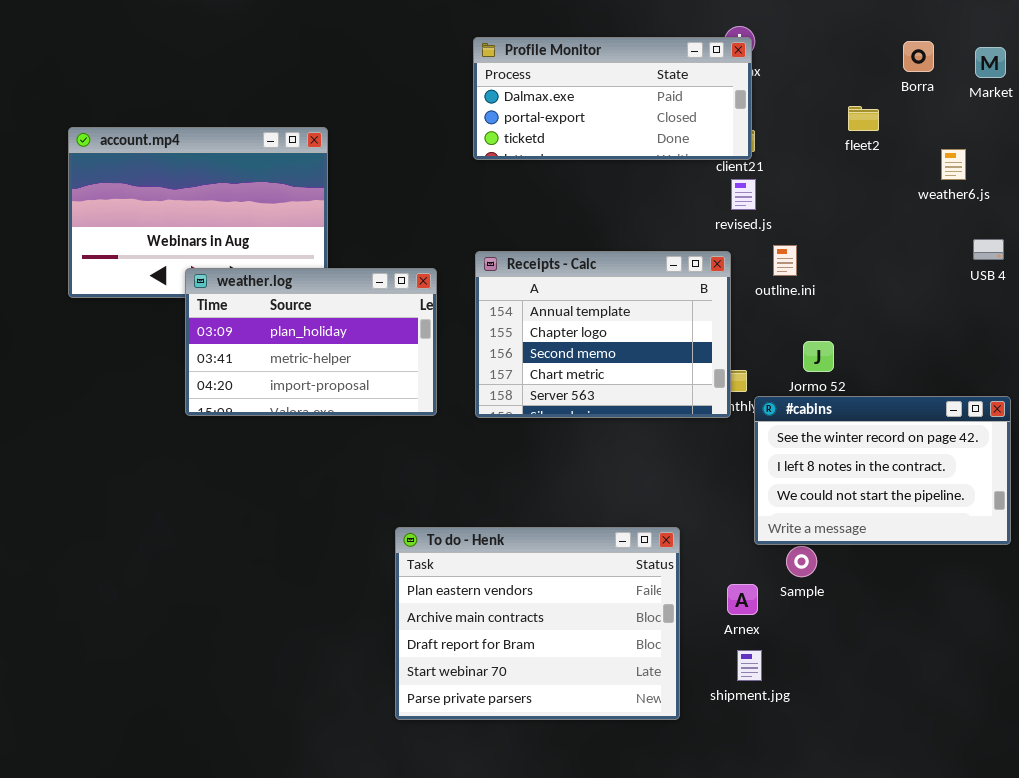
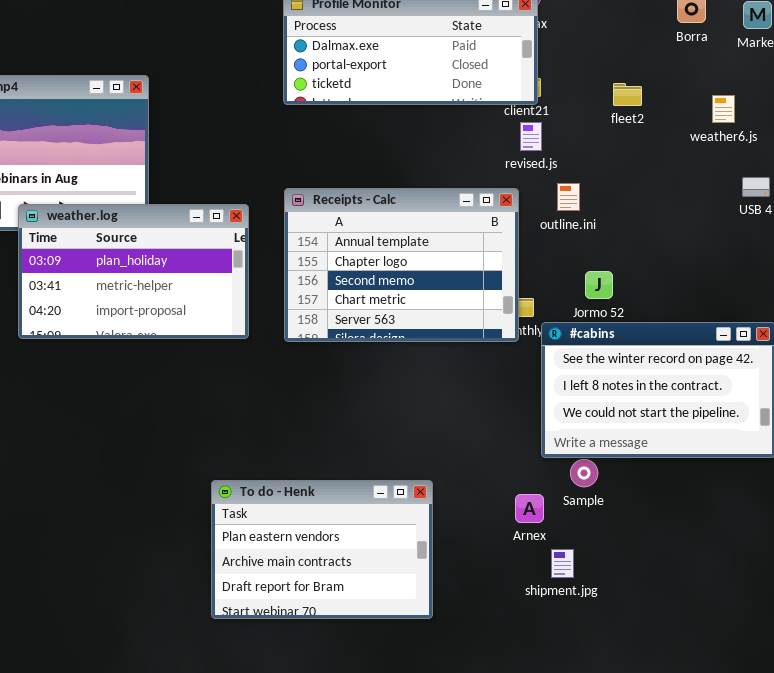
fleet2: [848,106,879,131] -> [613,83,642,106], moved
To do - Henk: [395,527,680,720] -> [211,480,433,619], resized
shipment.jpg: [737,650,762,681] -> [551,549,574,578], moved

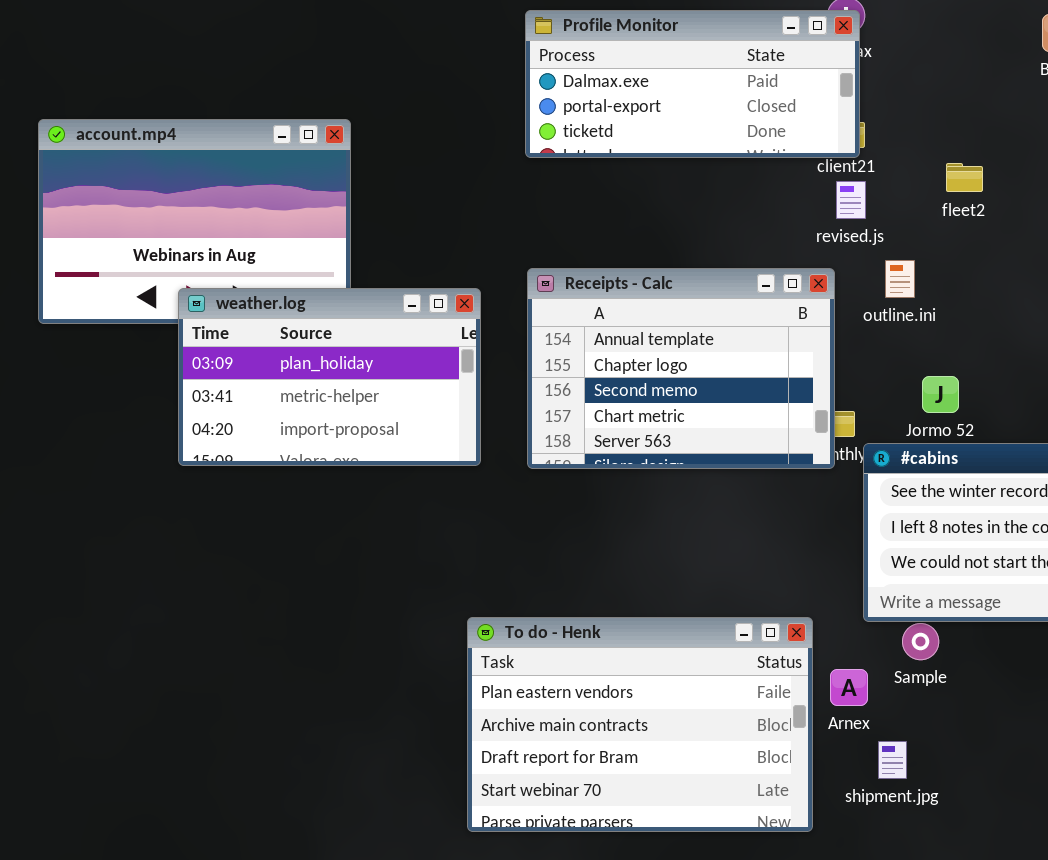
fleet2: [613,83,642,106] -> [946,163,983,192], moved
To do - Henk: [211,480,433,619] -> [467,617,813,832], moved, resized

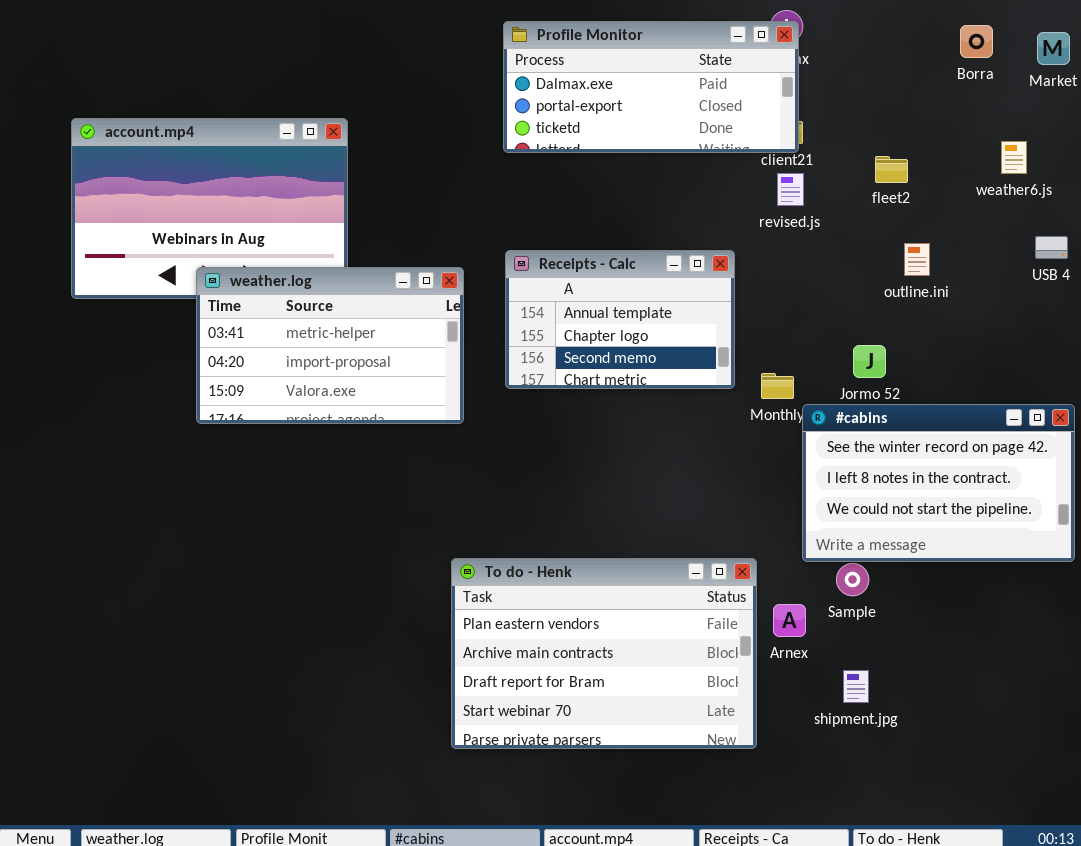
outline.ini: [885,260,915,298] -> [904,243,930,276], moved
Receipts - Calc: [527,268,835,469] -> [505,250,735,389], resized
weather.log: [178,288,481,466] -> [196,267,464,424], scrolled down 1 row
shipment.jpg: [878,741,907,779] -> [843,670,869,703], moved

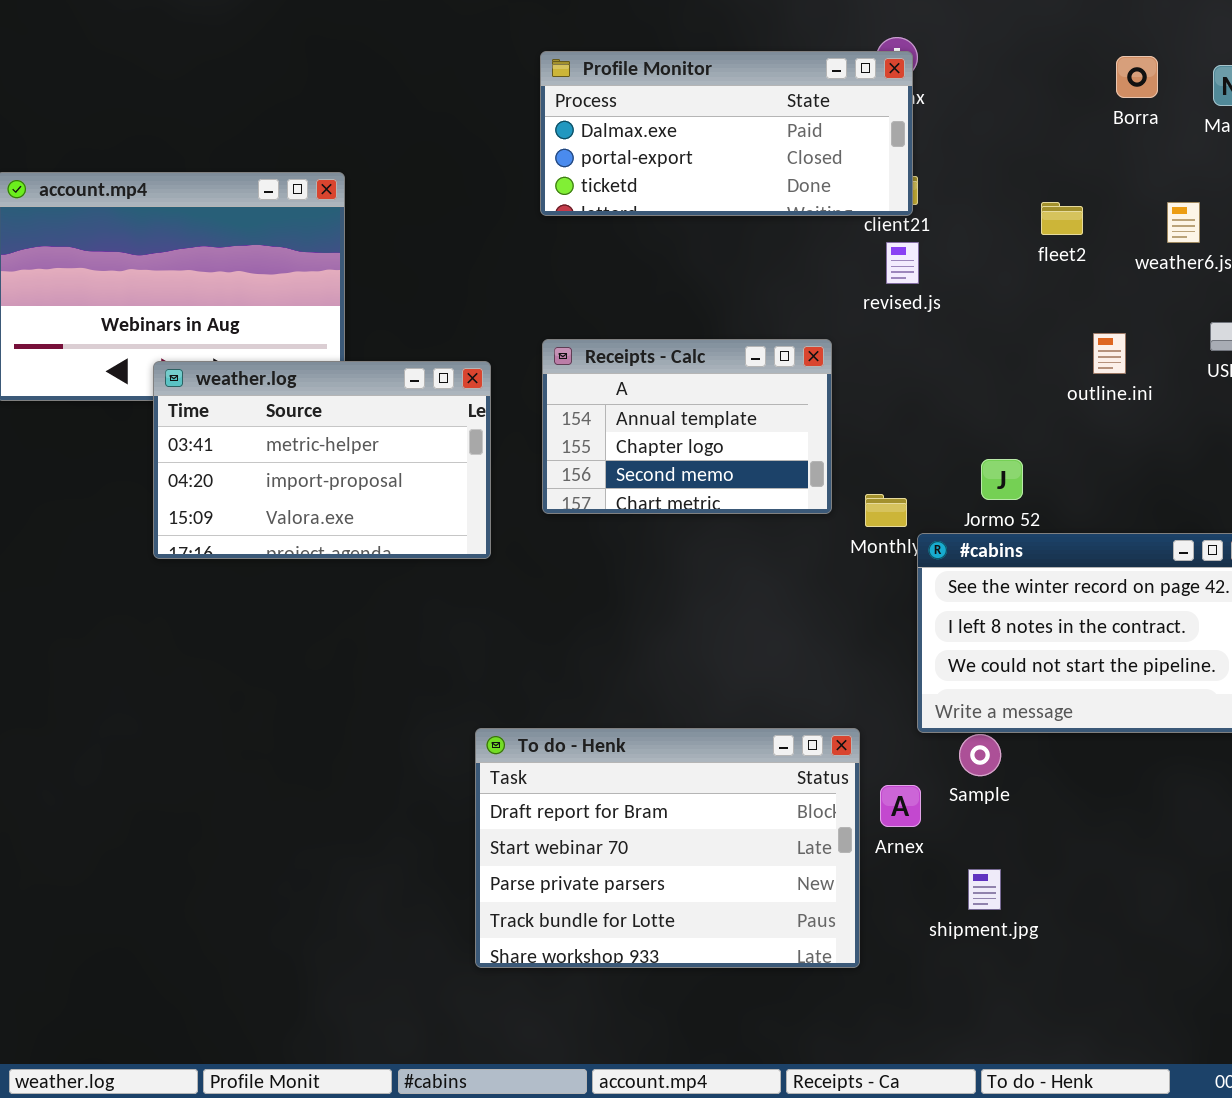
fleet2: [875,156,908,183] -> [1041,202,1083,235], moved
outline.ini: [904,243,930,276] -> [1093,333,1126,374], moved
To do - Henk: [451,558,757,749] -> [475,728,860,968], scrolled down 2 rows

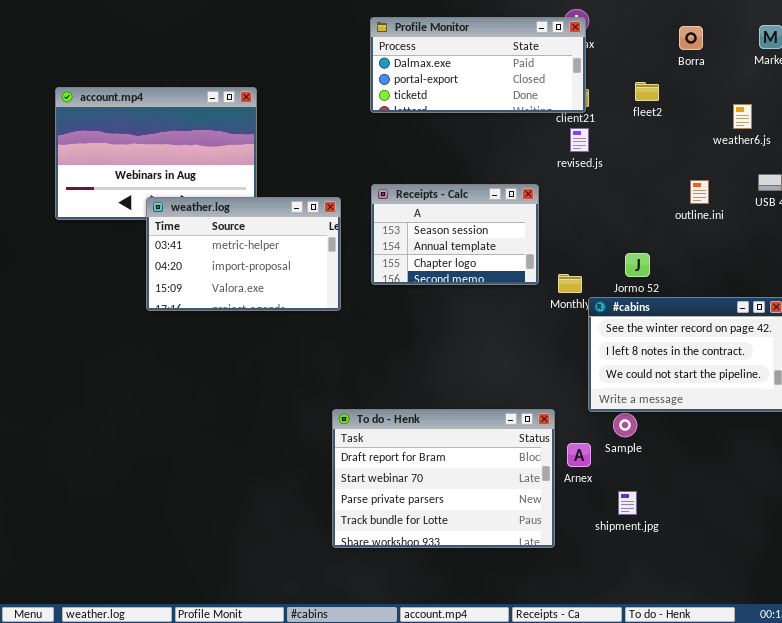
Borra: [1116,56,1158,98] -> [679,26,703,50], moved
fleet2: [1041,202,1083,235] -> [635,82,659,101], moved
Receipts - Calc: [542,339,832,514] -> [371,184,539,285], scrolled up 1 row

